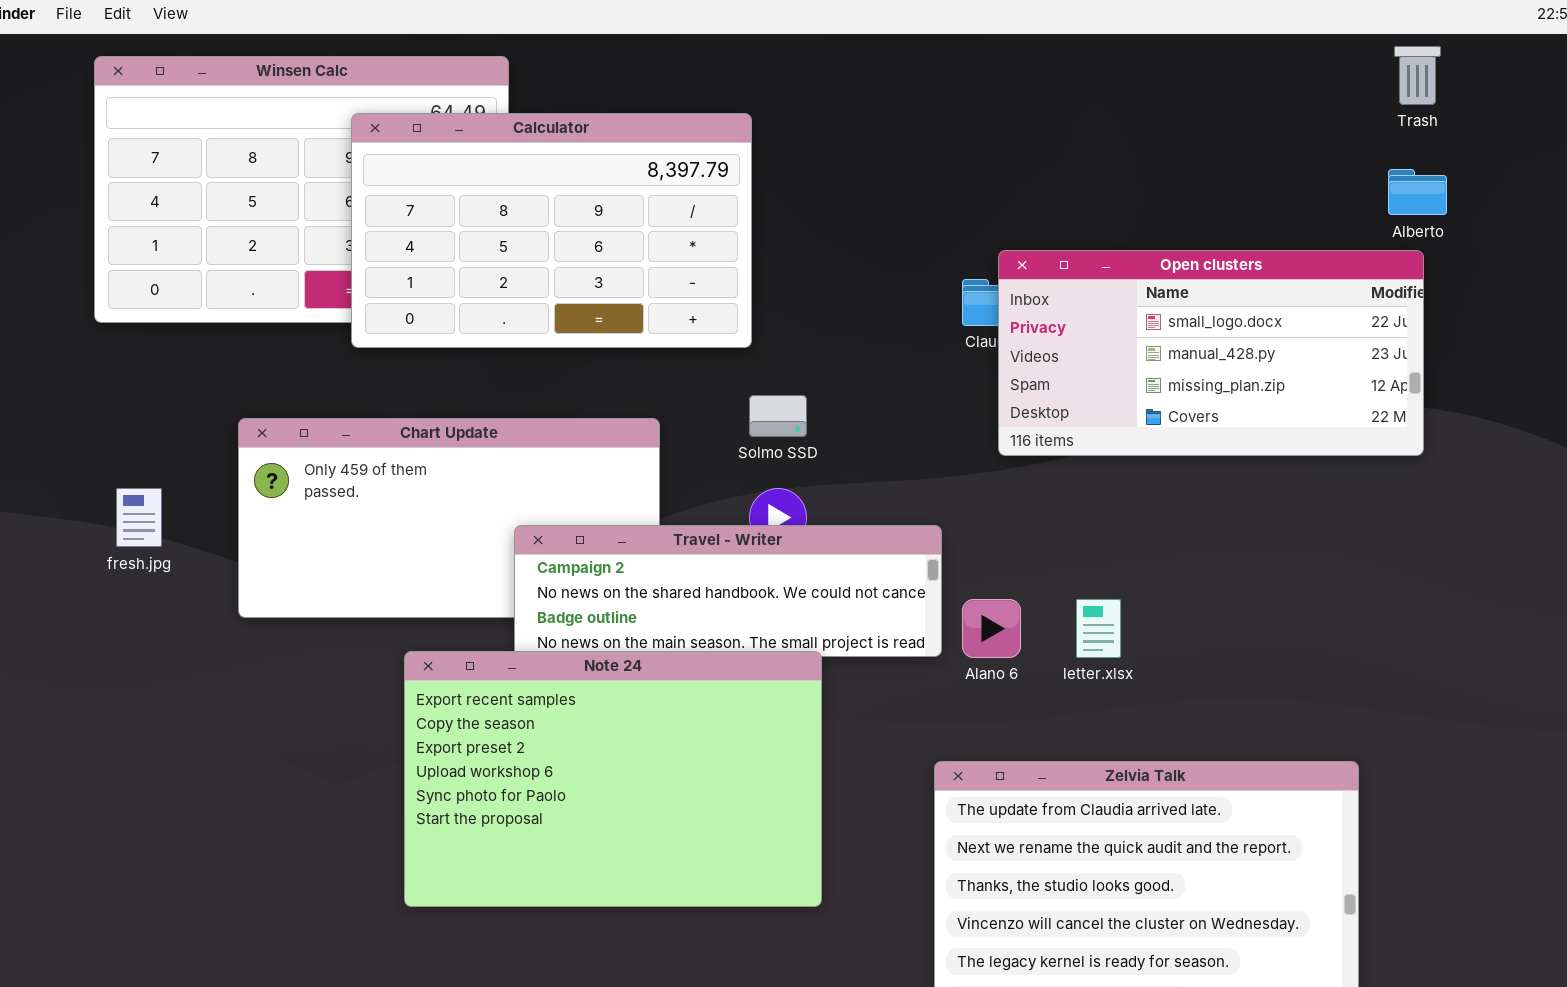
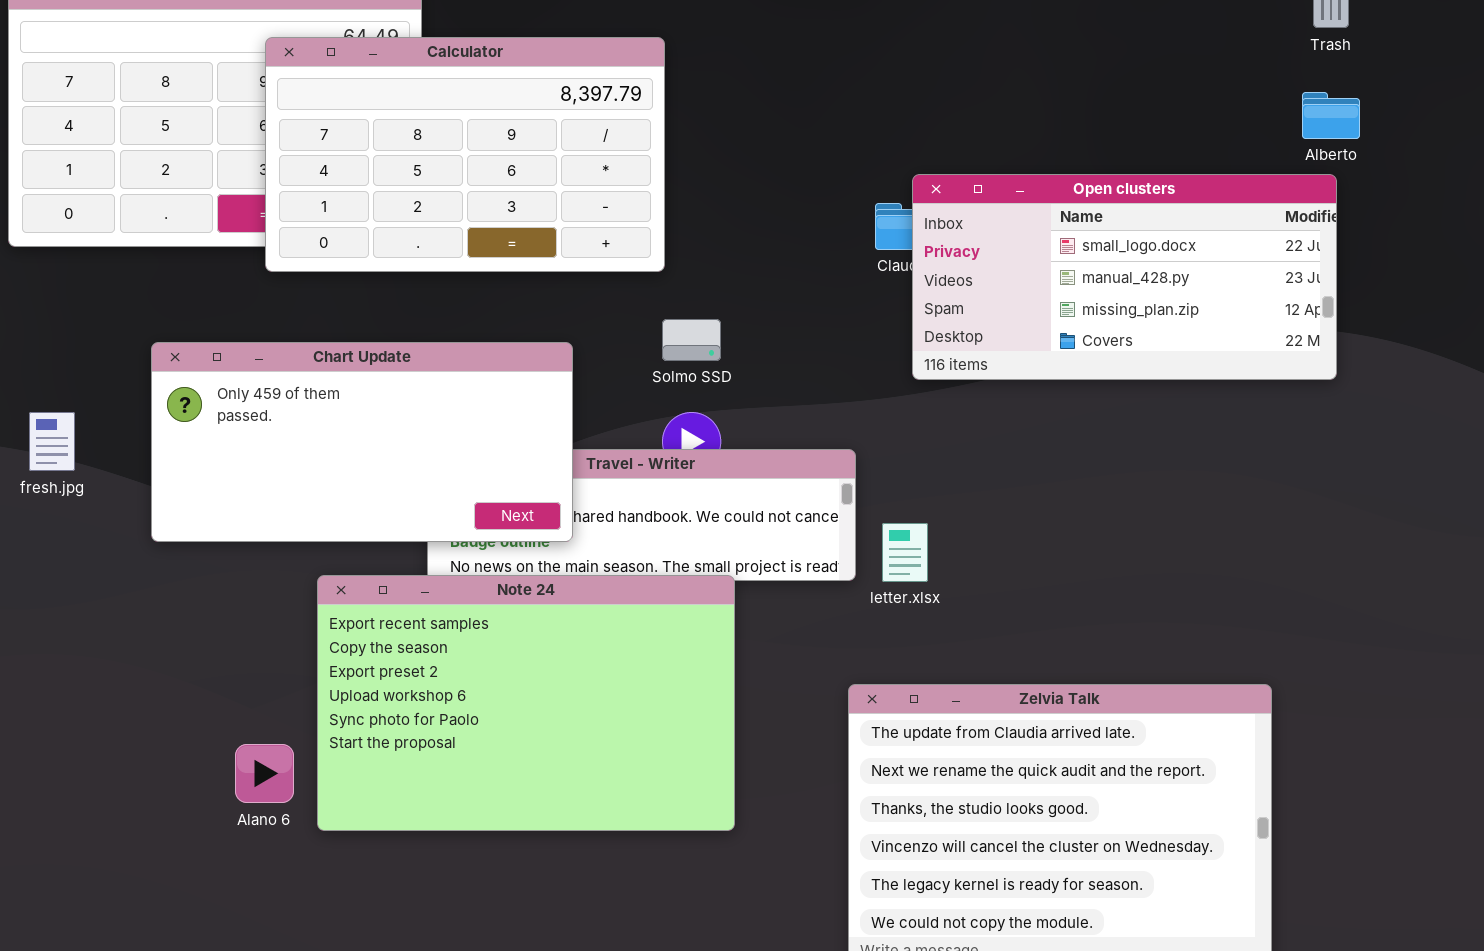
Chart Update: [238,418,660,618] -> [151,342,573,542], raised
Alano 6: [962,599,1021,658] -> [235,744,294,803], moved
letter.xlsx: [1076,599,1121,658] -> [882,523,928,582], moved

